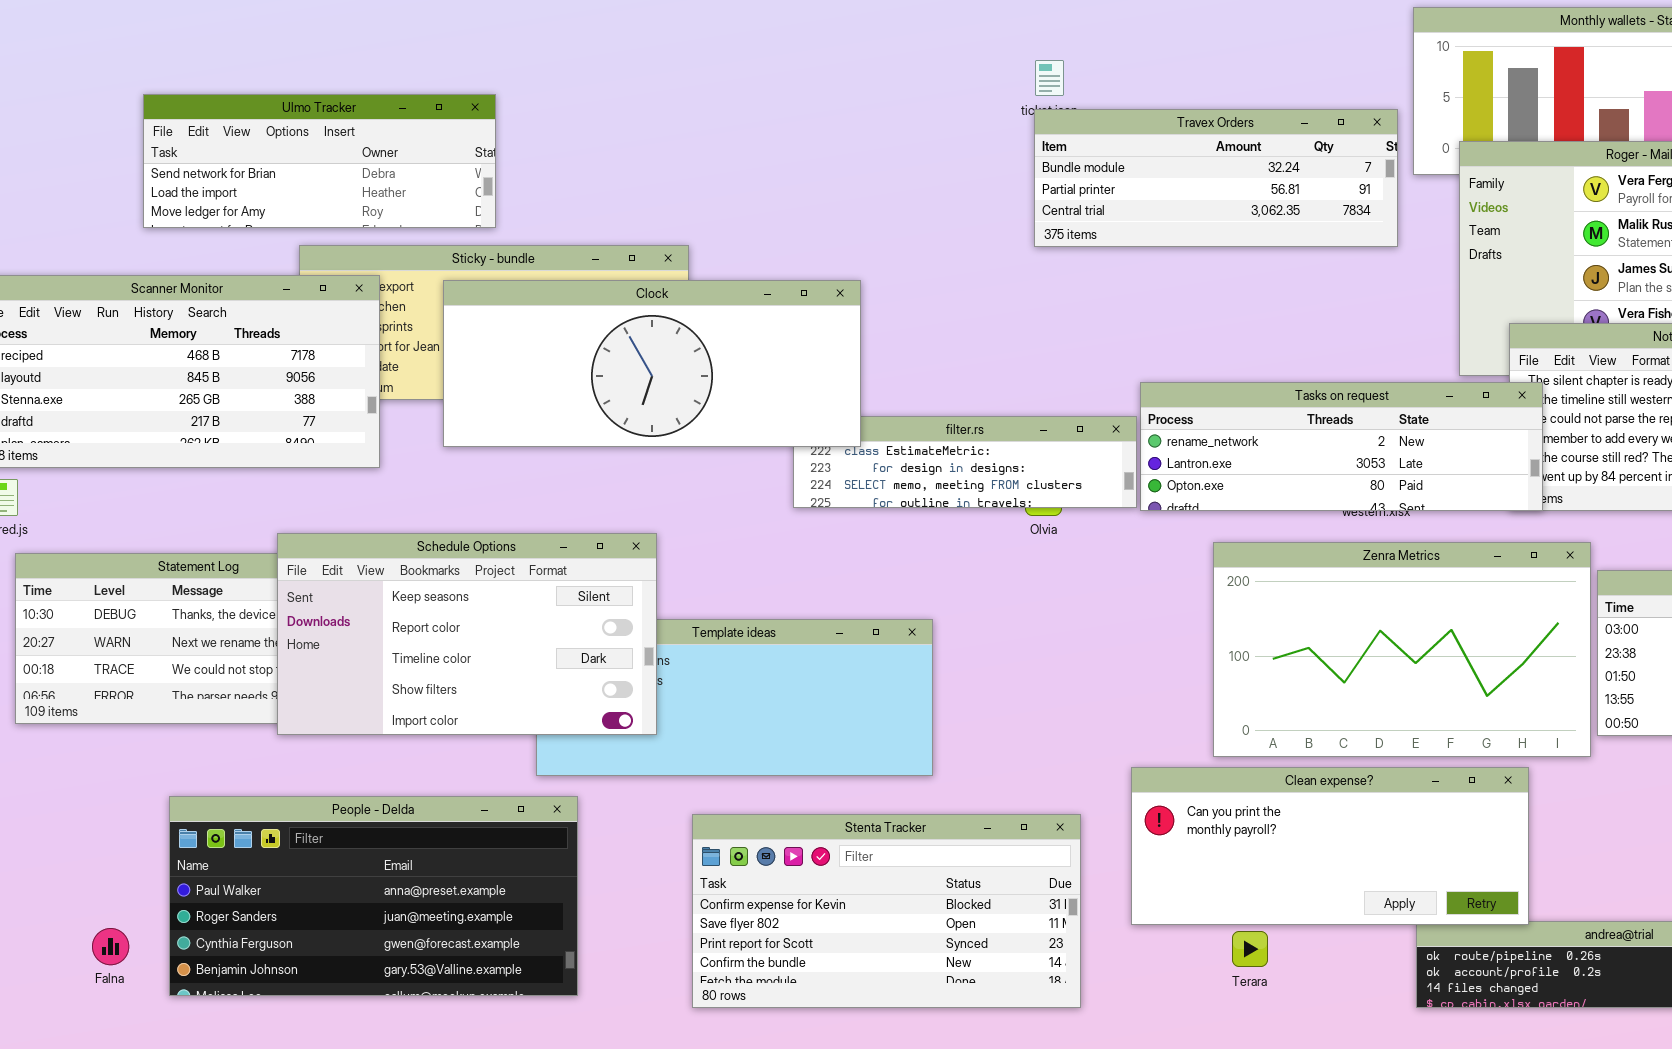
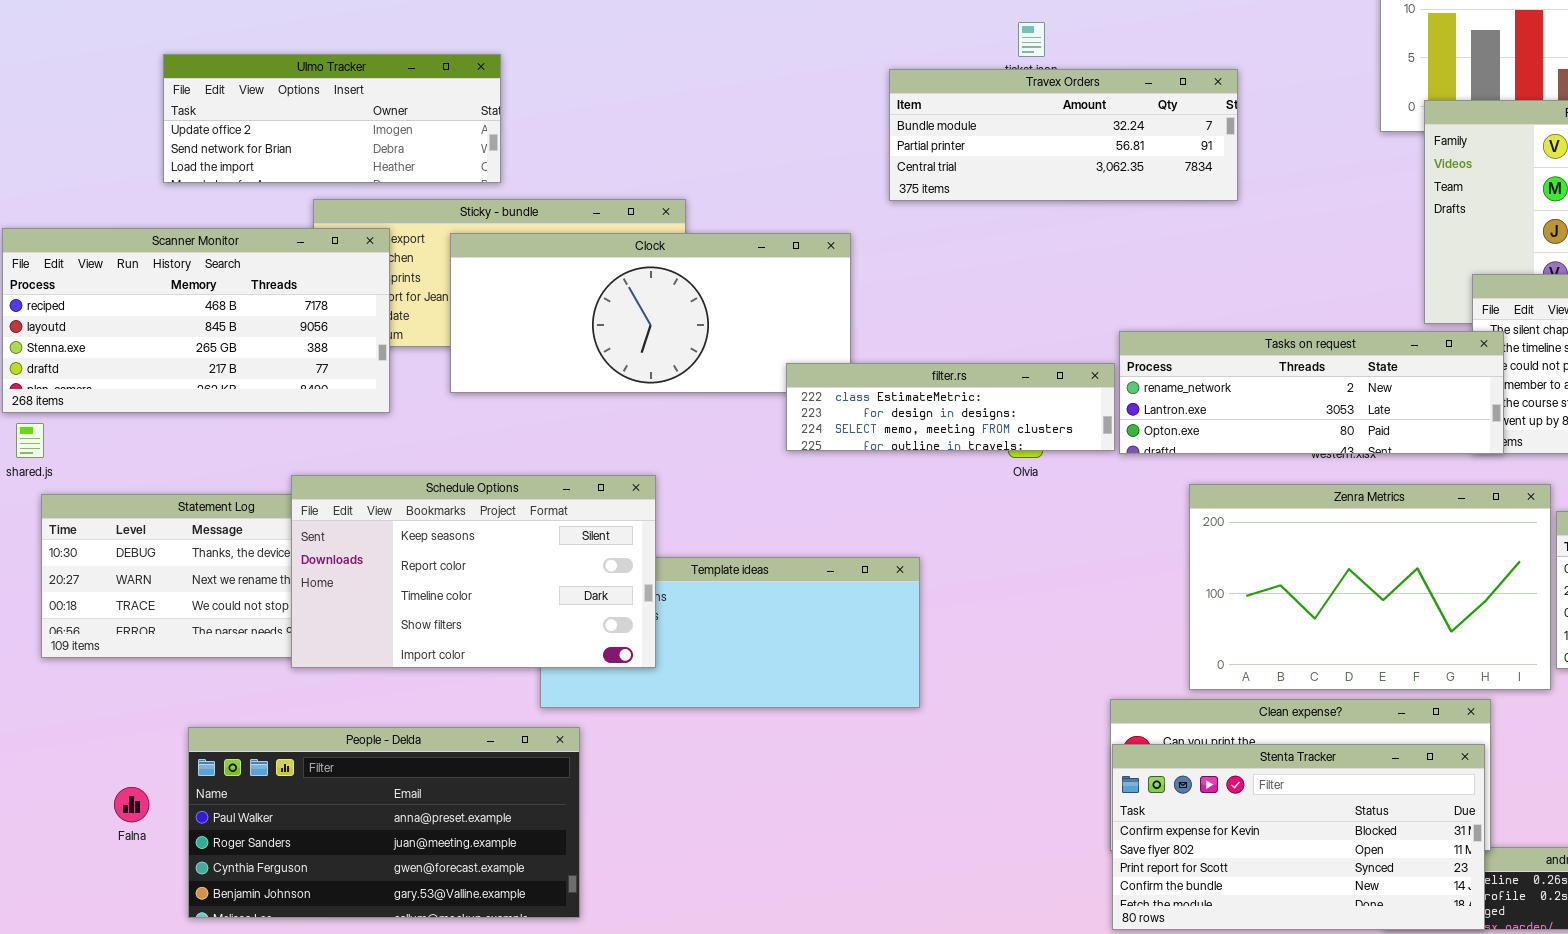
Ulmo Tracker: [143,94,496,228] -> [163,54,501,183], scrolled up 1 row
Travex Orders: [1034,109,1398,247] -> [889,69,1238,201], moved
filter.rs: [793,416,1137,508] -> [786,363,1115,451], raised
Stenta Tracker: [692,814,1081,1008] -> [1112,744,1485,930], moved
Falna: [92,928,129,965] -> [114,787,149,822], moved

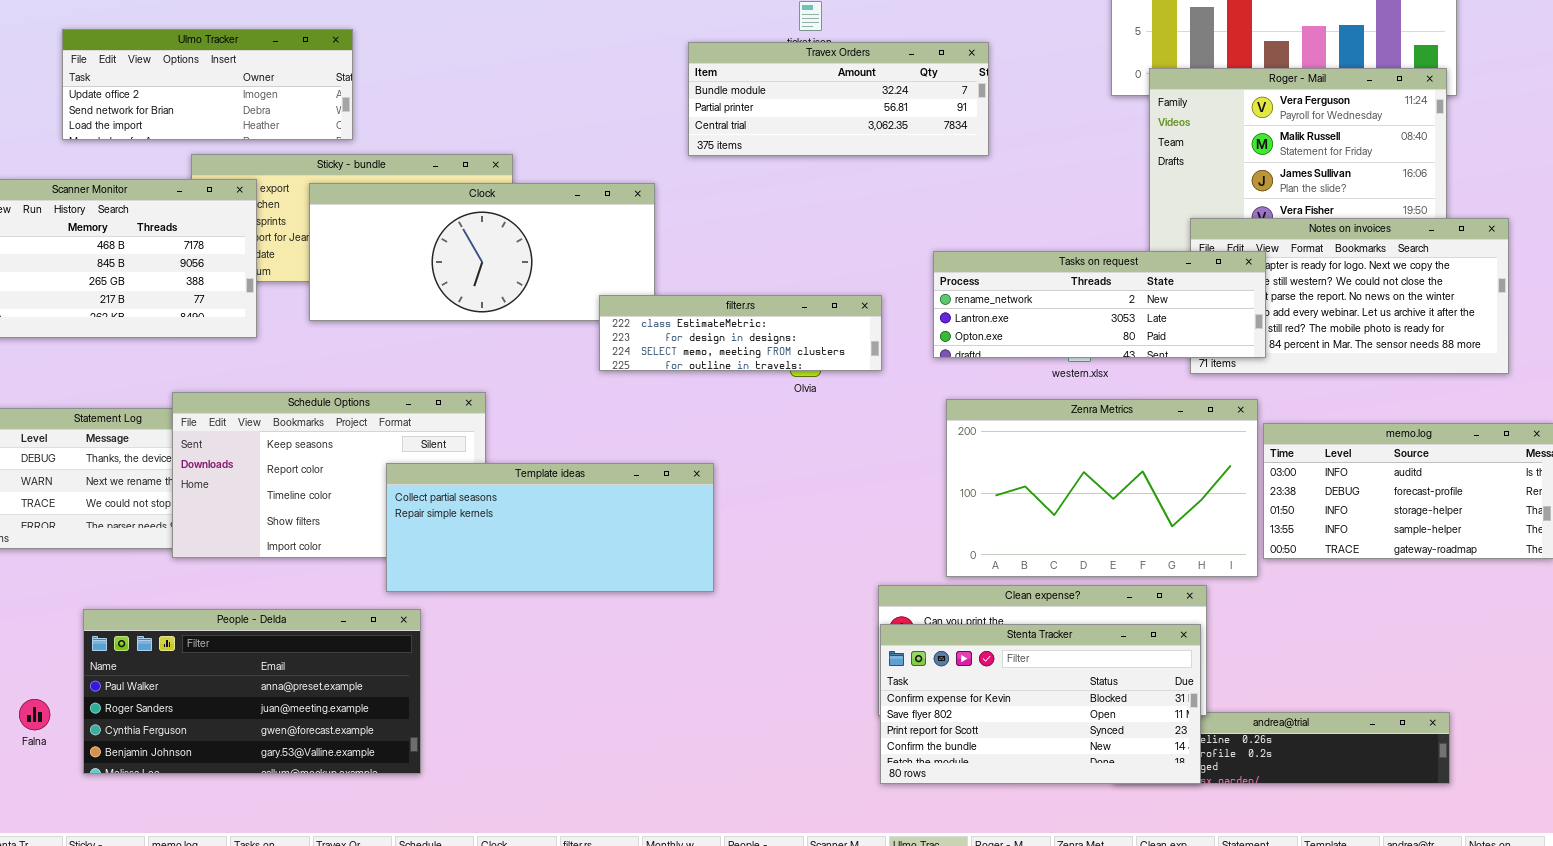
Tasks on request: [1119,331,1504,454] -> [933,251,1266,358], moved
Template ideas: [540,557,920,708] -> [386,463,714,592], raised
Falna: [114,787,149,822] -> [19,699,50,730], moved

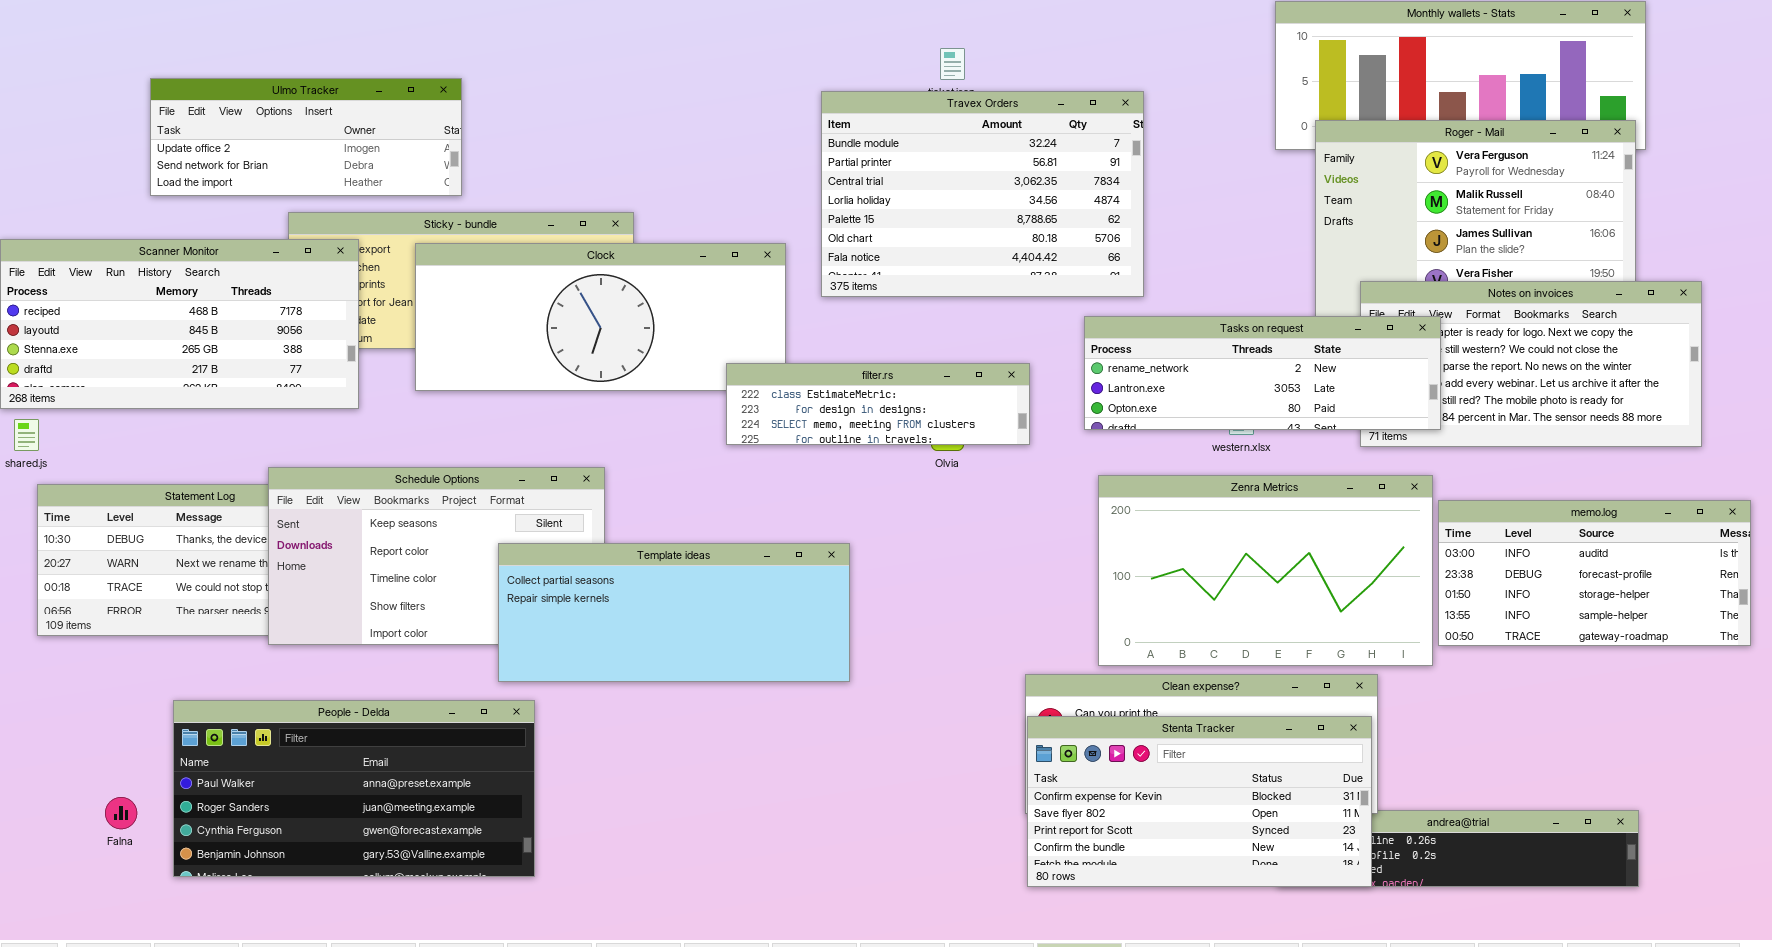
Travex Orders: [688,42,989,156] -> [821,91,1144,297], resized

